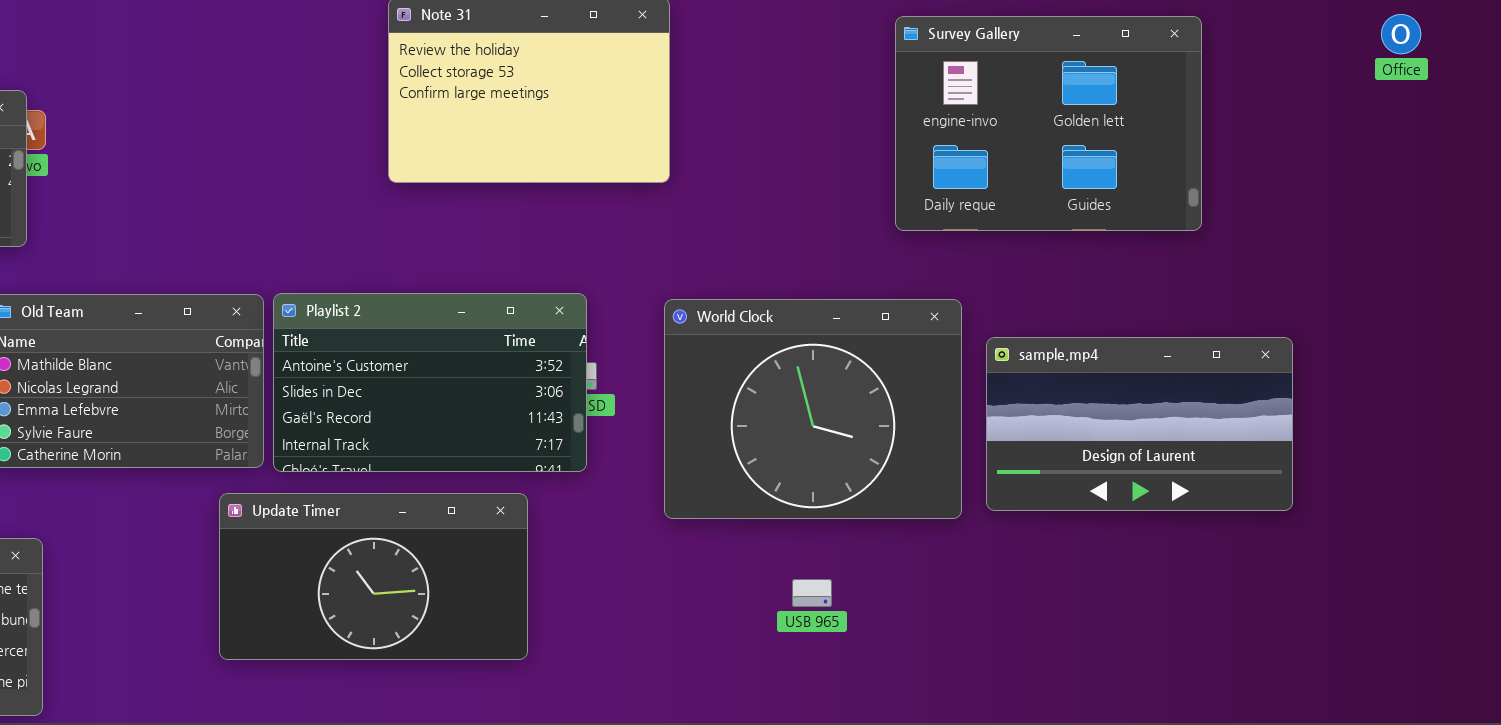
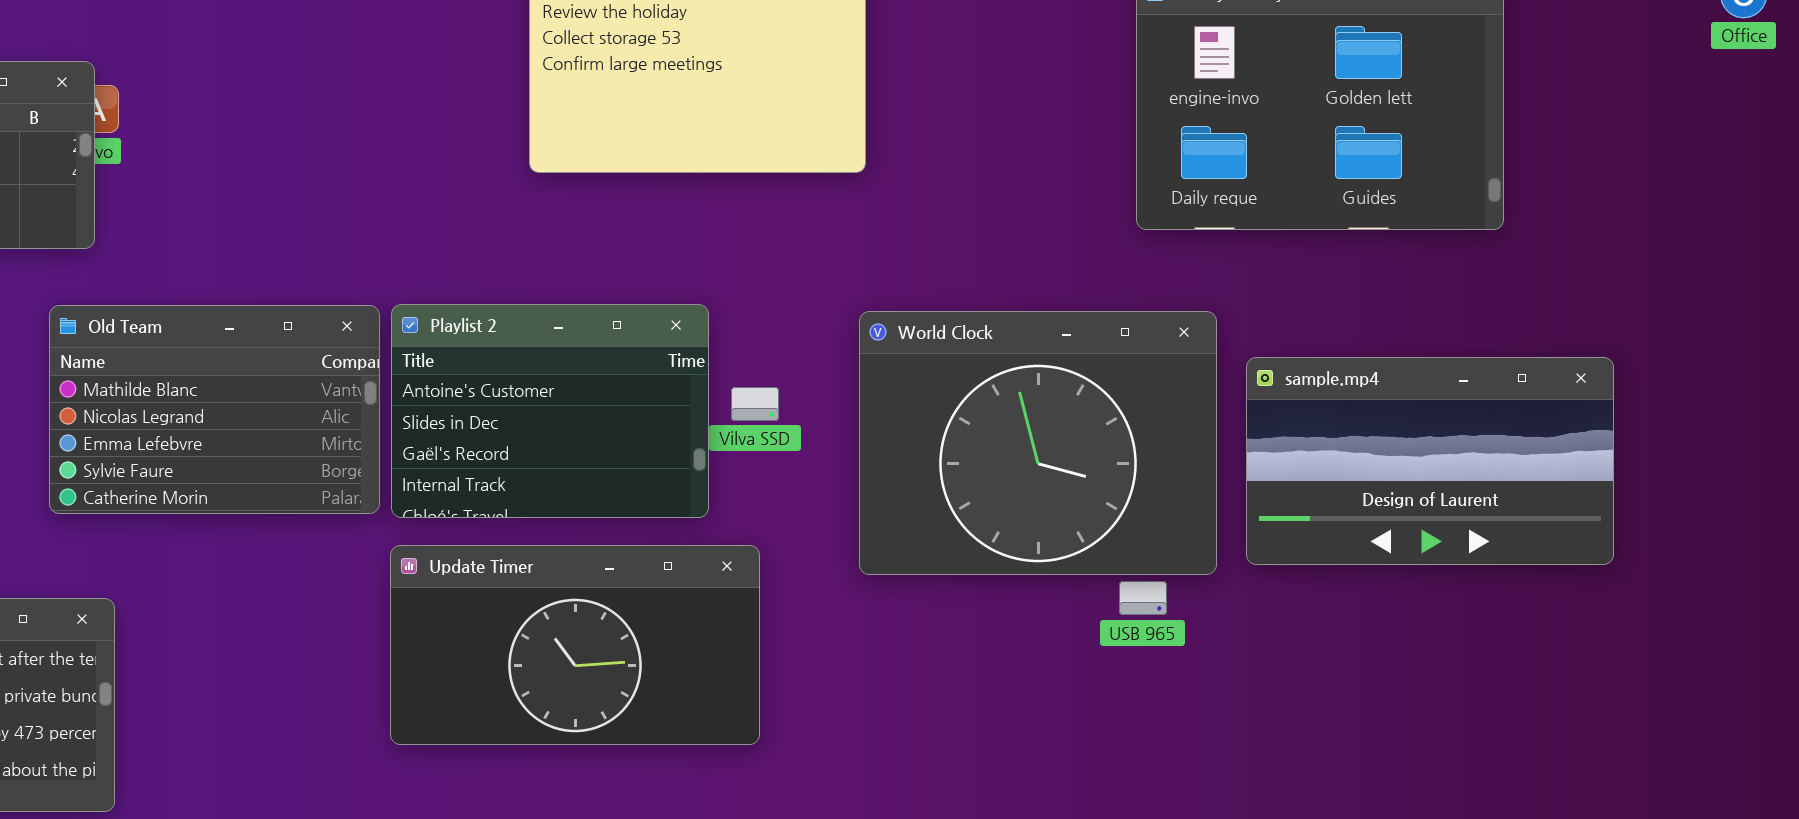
Playlist 2: [273,293,587,472] -> [391,304,709,518], resized
Update Timer: [219,493,528,660] -> [390,545,760,745], moved
USB 965: [792,579,832,607] -> [1119,581,1167,615], moved

